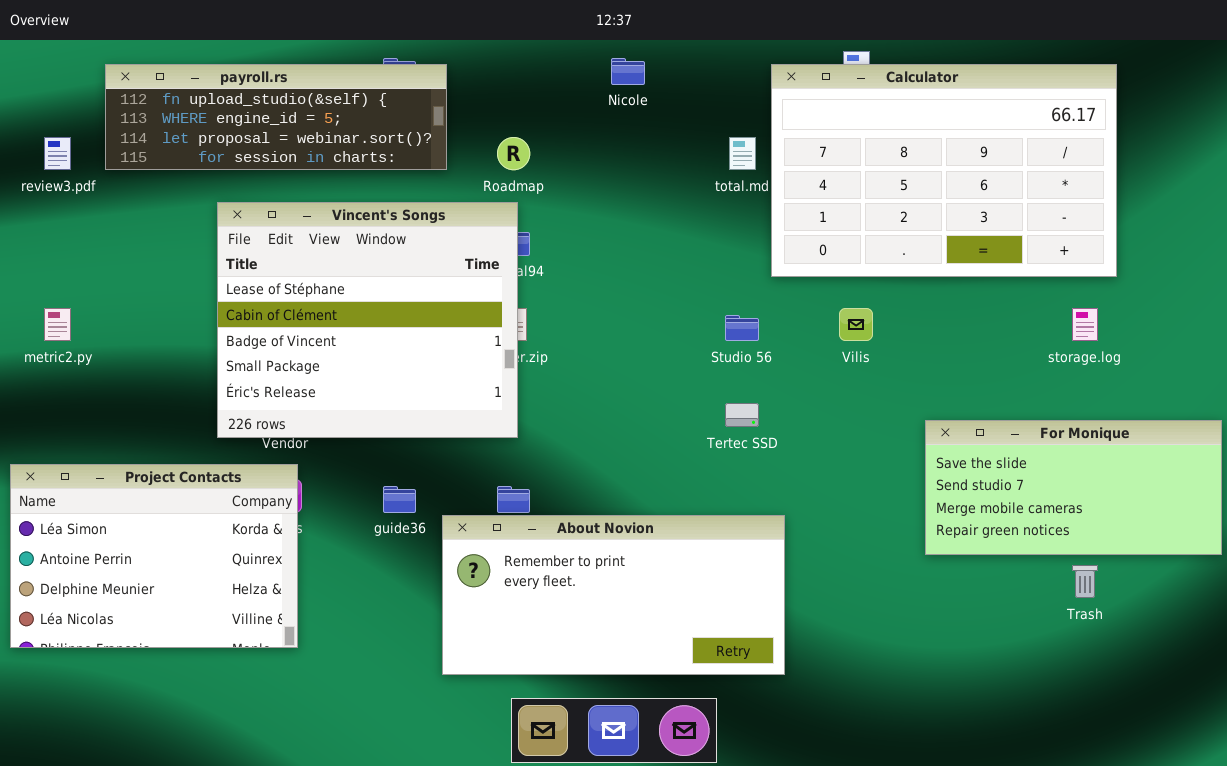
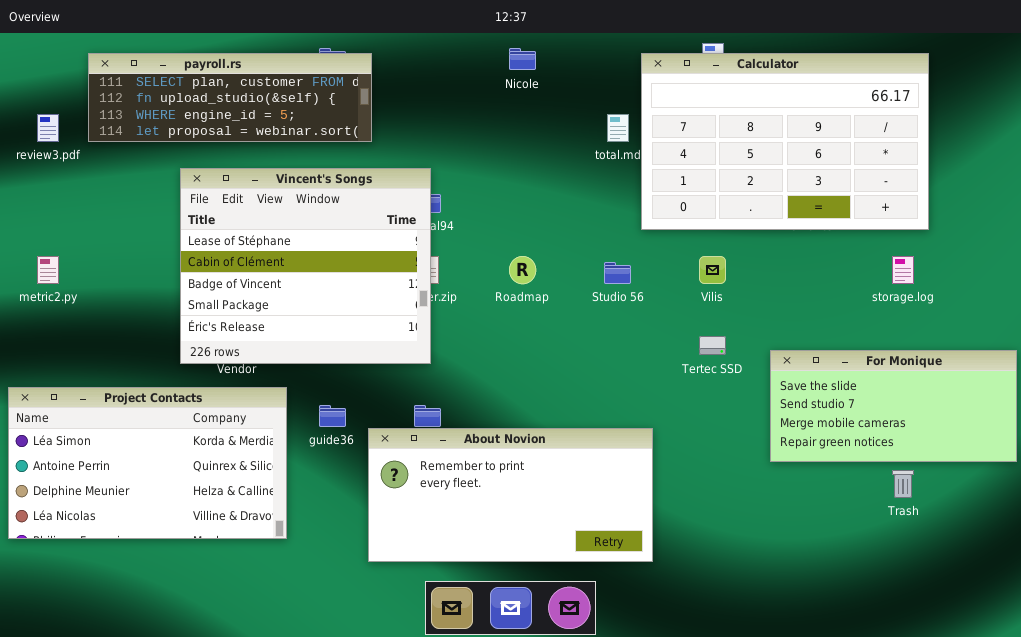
payroll.rs: [105,64,447,170] -> [88,53,372,142], scrolled up 1 row
Roadmap: [497,137,530,170] -> [509,256,536,284], moved
Tertec SSD: [725,403,759,427] -> [699,336,726,355], moved
Project Contacts: [10,464,298,648] -> [8,387,287,539], resized

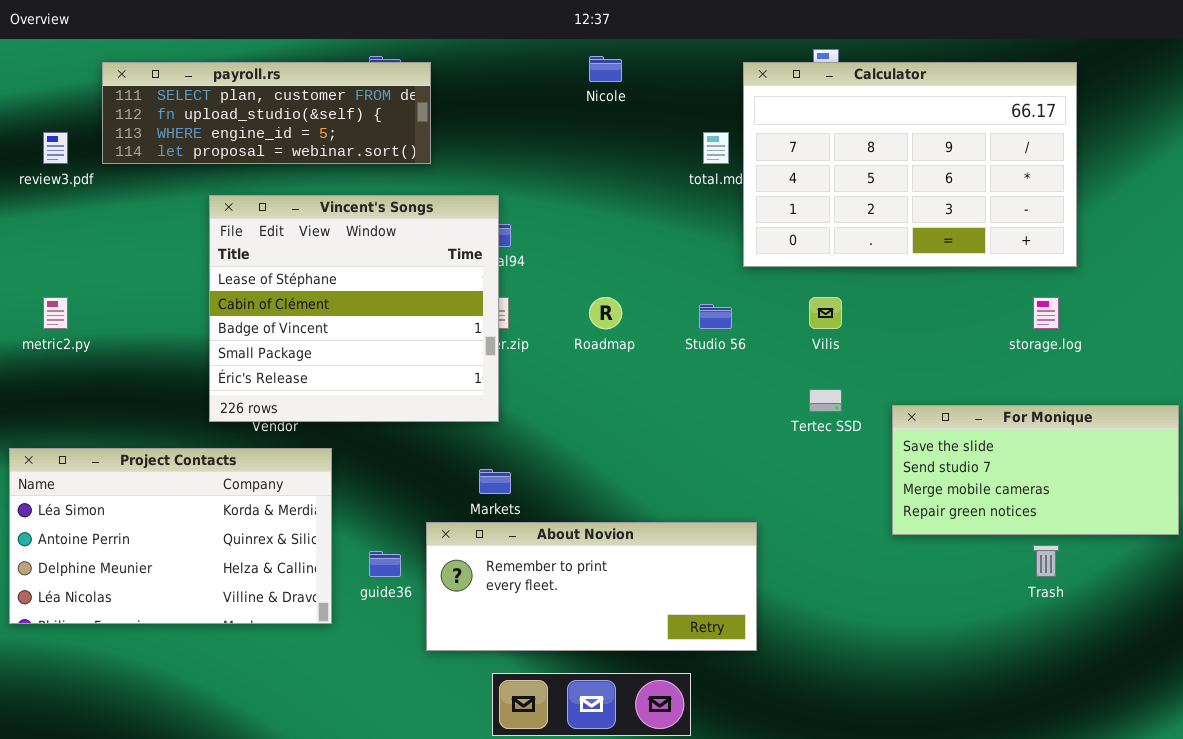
guide36: [319,405,346,427] -> [369,551,401,577], moved
About Novion: [368,428,653,562] -> [426,522,757,651], resized

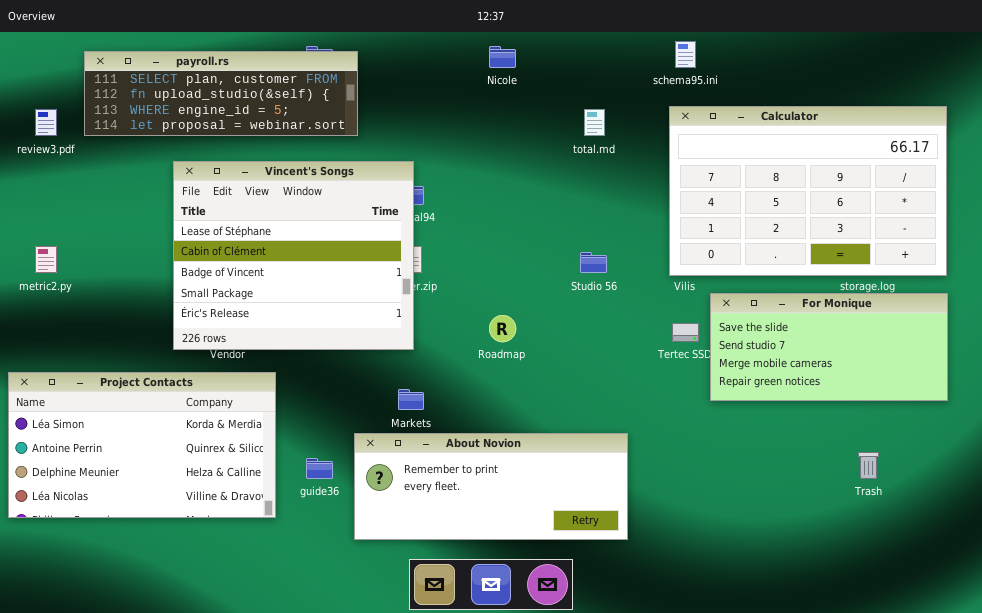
Calculator: [743,62,1077,267] -> [669,106,947,276], moved
Roadmap: [589,297,622,329] -> [489,315,516,342], moved
For Monique: [892,405,1179,535] -> [710,293,948,401], moved

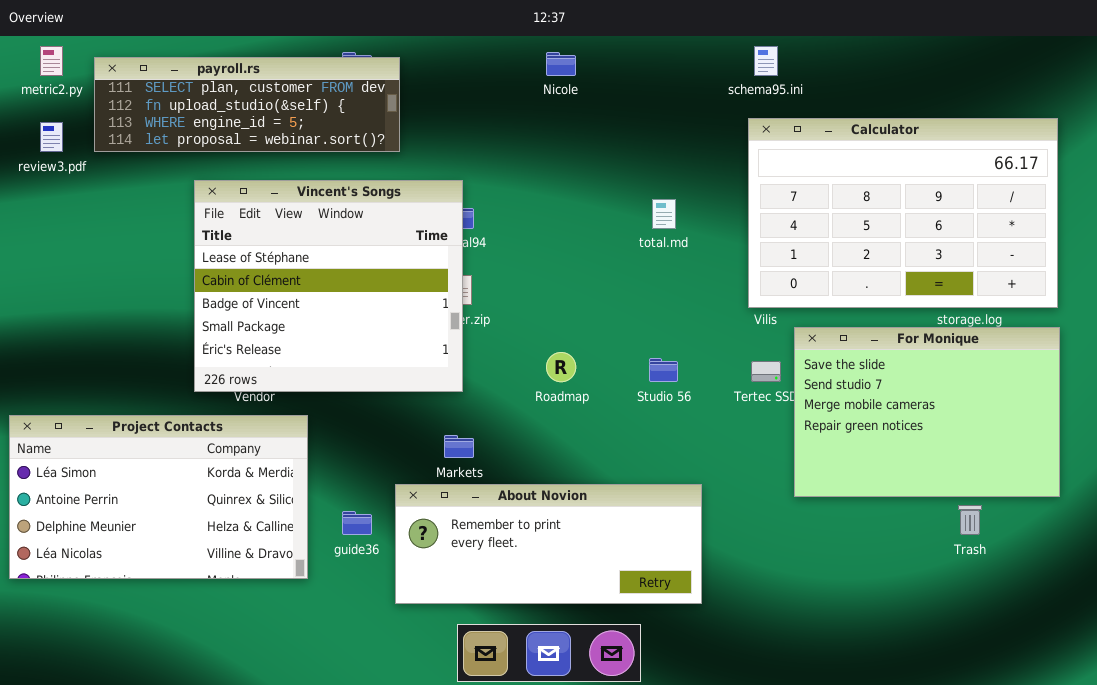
total.md: [584,109,605,136] -> [652,199,676,229], moved
metric2.py: [35,246,57,273] -> [40,46,63,76], moved
Studio 56: [580,252,607,273] -> [649,358,678,382], moved
For Monique: [710,293,948,401] -> [794,327,1060,497], resized

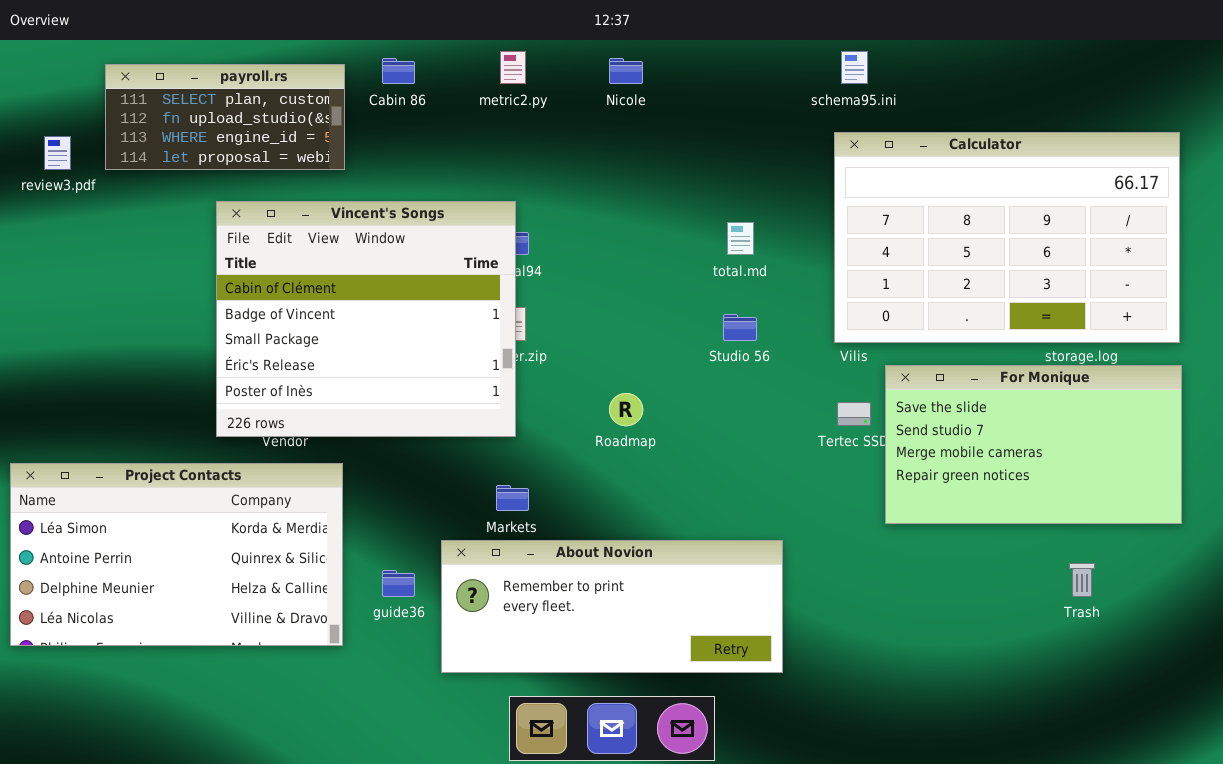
metric2.py: [40,46,63,76] -> [500,51,526,84], moved
payroll.rs: [94,57,400,152] -> [105,64,345,170], resized
Vincent's Songs: [194,180,463,392] -> [216,201,516,437], scrolled down 1 row
For Monique: [794,327,1060,497] -> [885,365,1182,524], resized
Studio 56: [649,358,678,382] -> [723,314,757,341], moved

